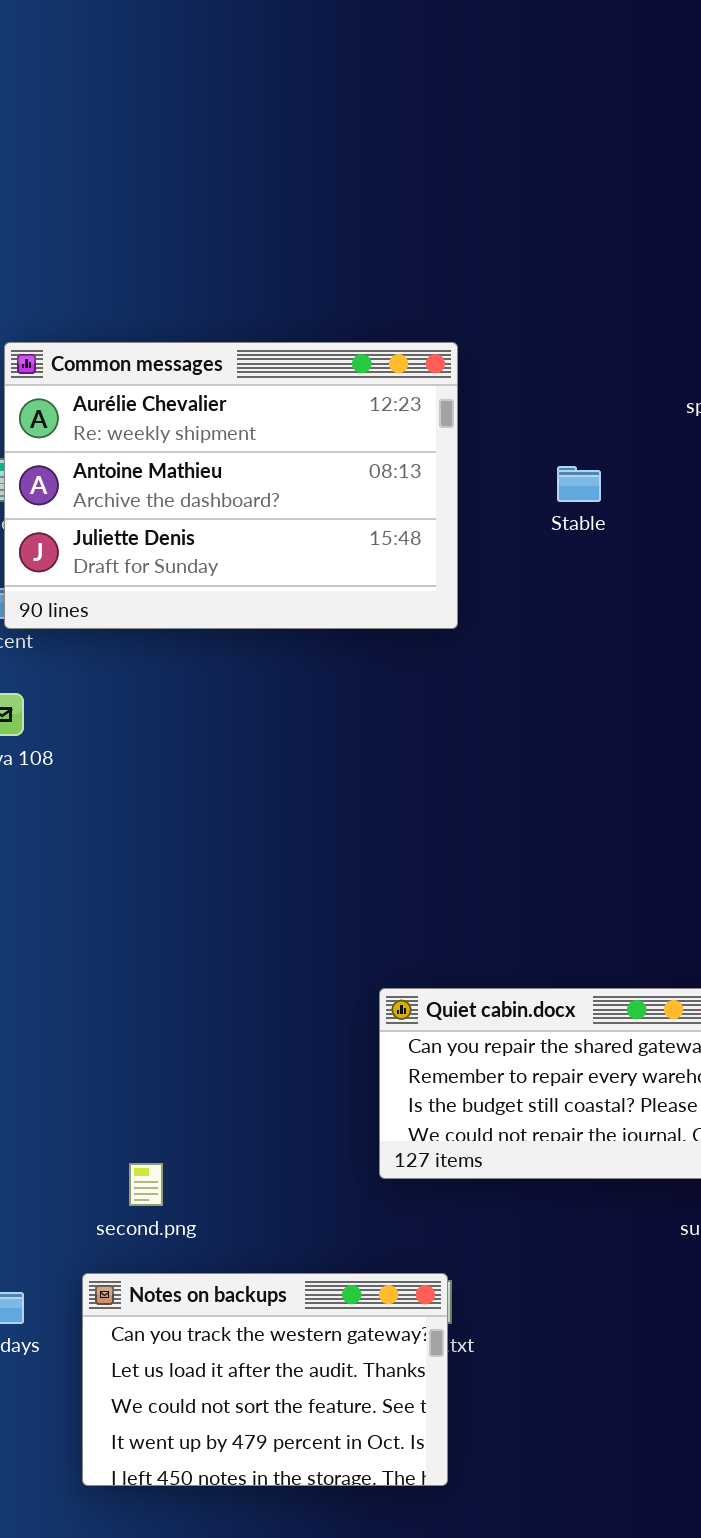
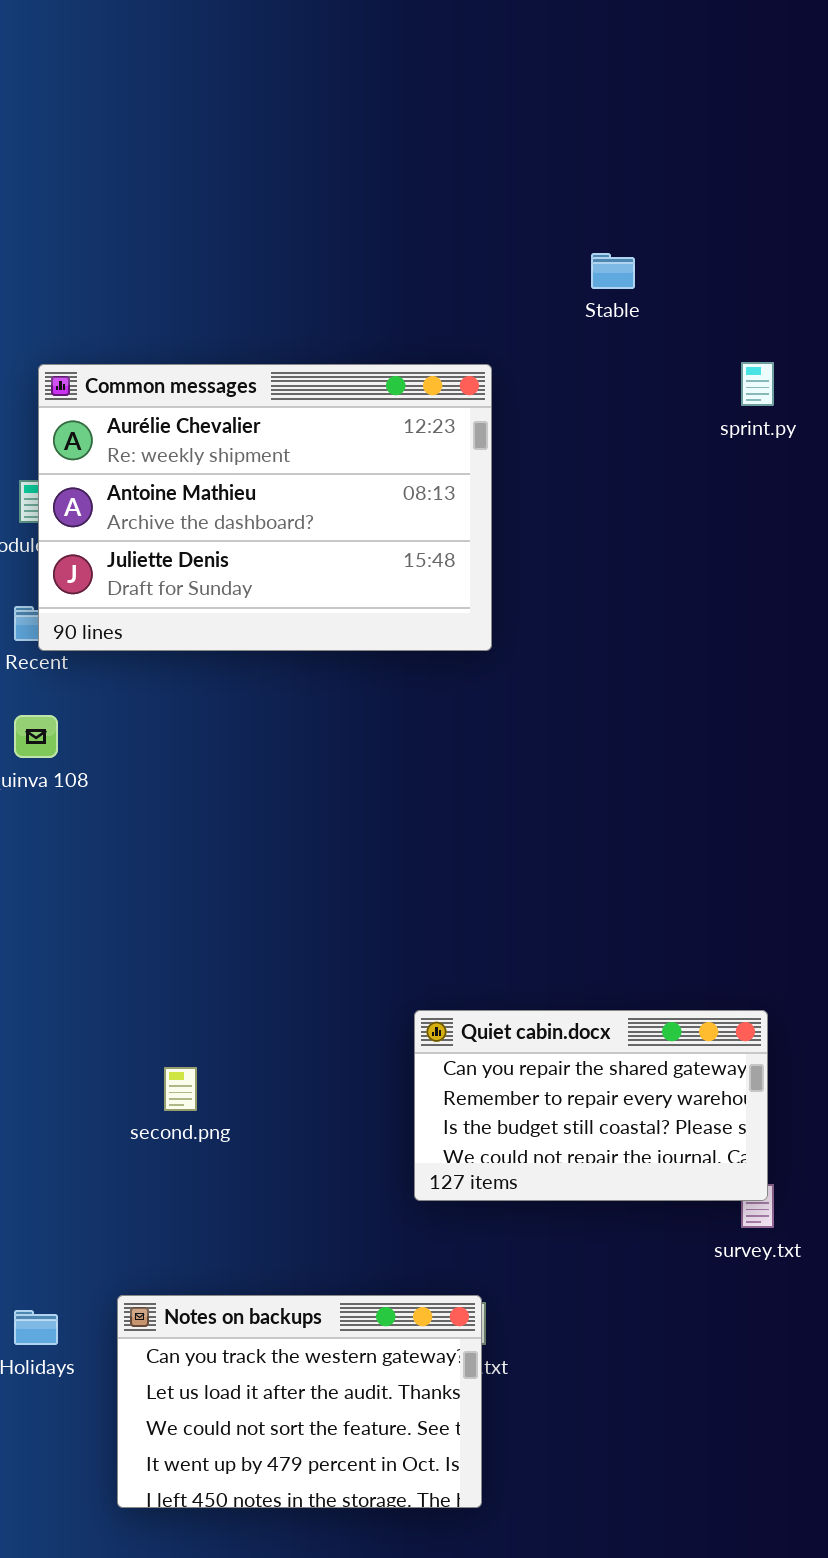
Stable: [557,466,601,502] -> [591,253,635,289], moved
second.png: [129,1163,163,1206] -> [164,1067,197,1111], moved

